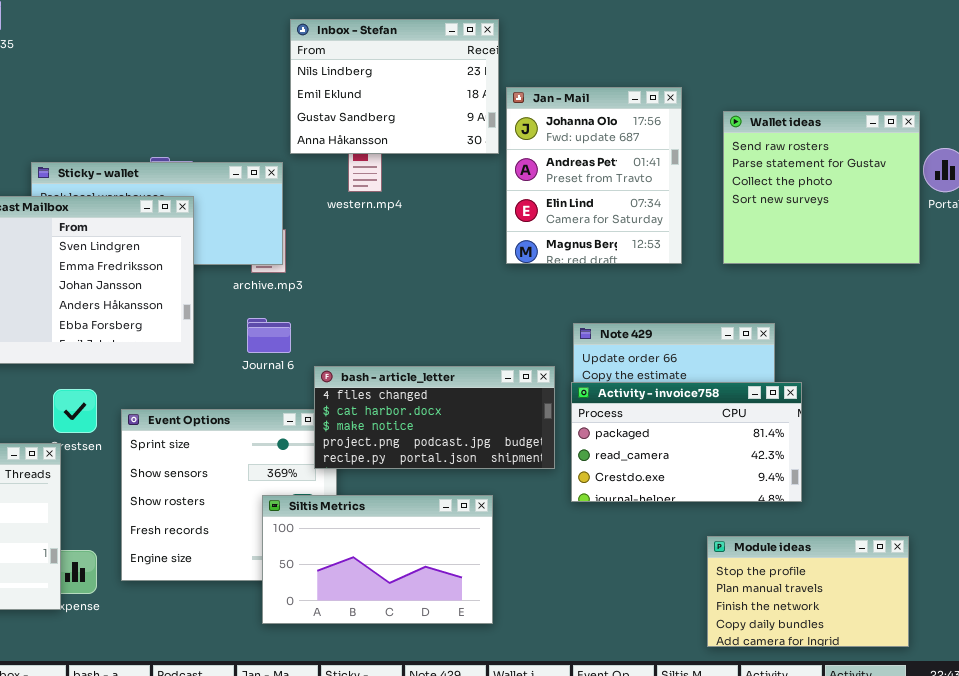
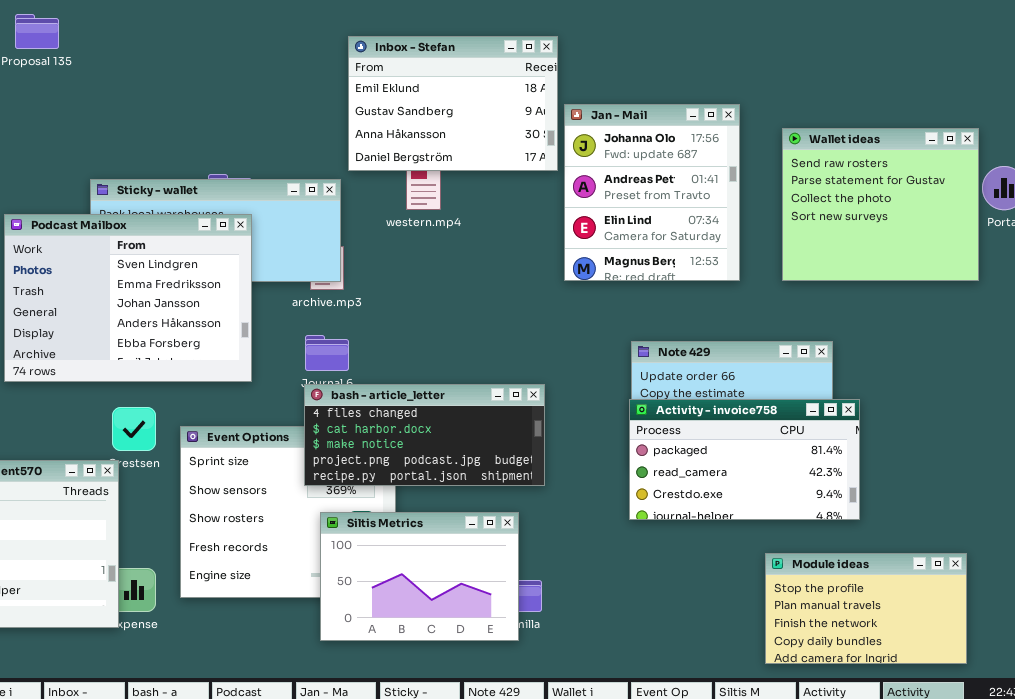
Inbox - Stefan: [290,19,499,154] -> [348,36,558,171], scrolled down 1 row
bash - article_letter: [314,366,555,469] -> [304,384,545,486], moved
Siltis Metrics: [262,495,493,624] -> [320,512,519,641], resized

